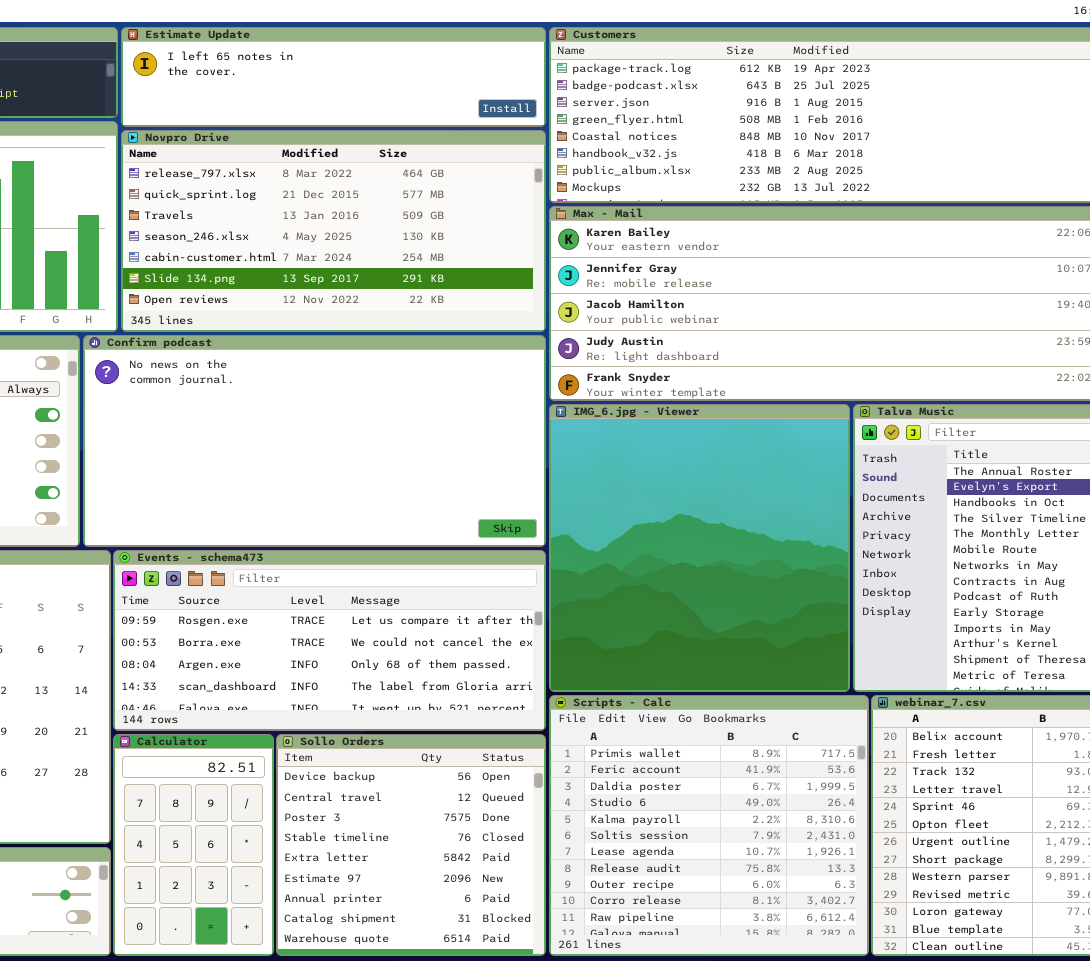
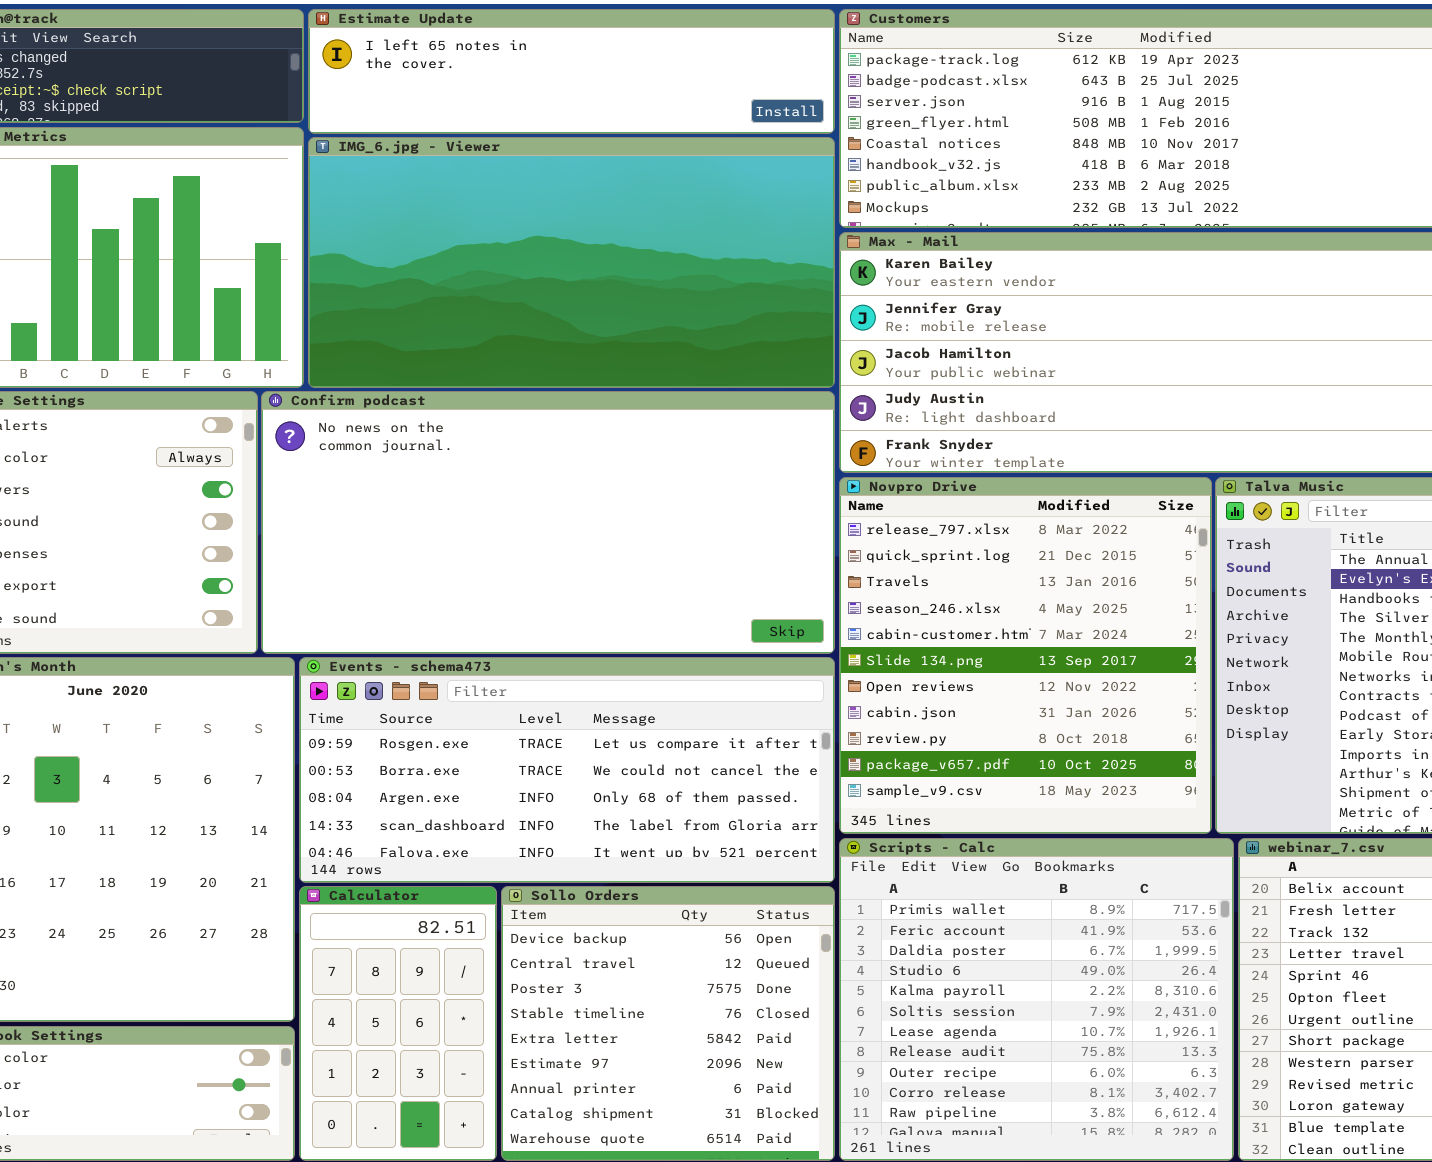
Novpro Drive: [121,130,546,332] -> [839,477,1212,834], moved, resized
IMG_6.jpg - Viewer: [549,404,850,692] -> [308,137,835,388], moved, resized

